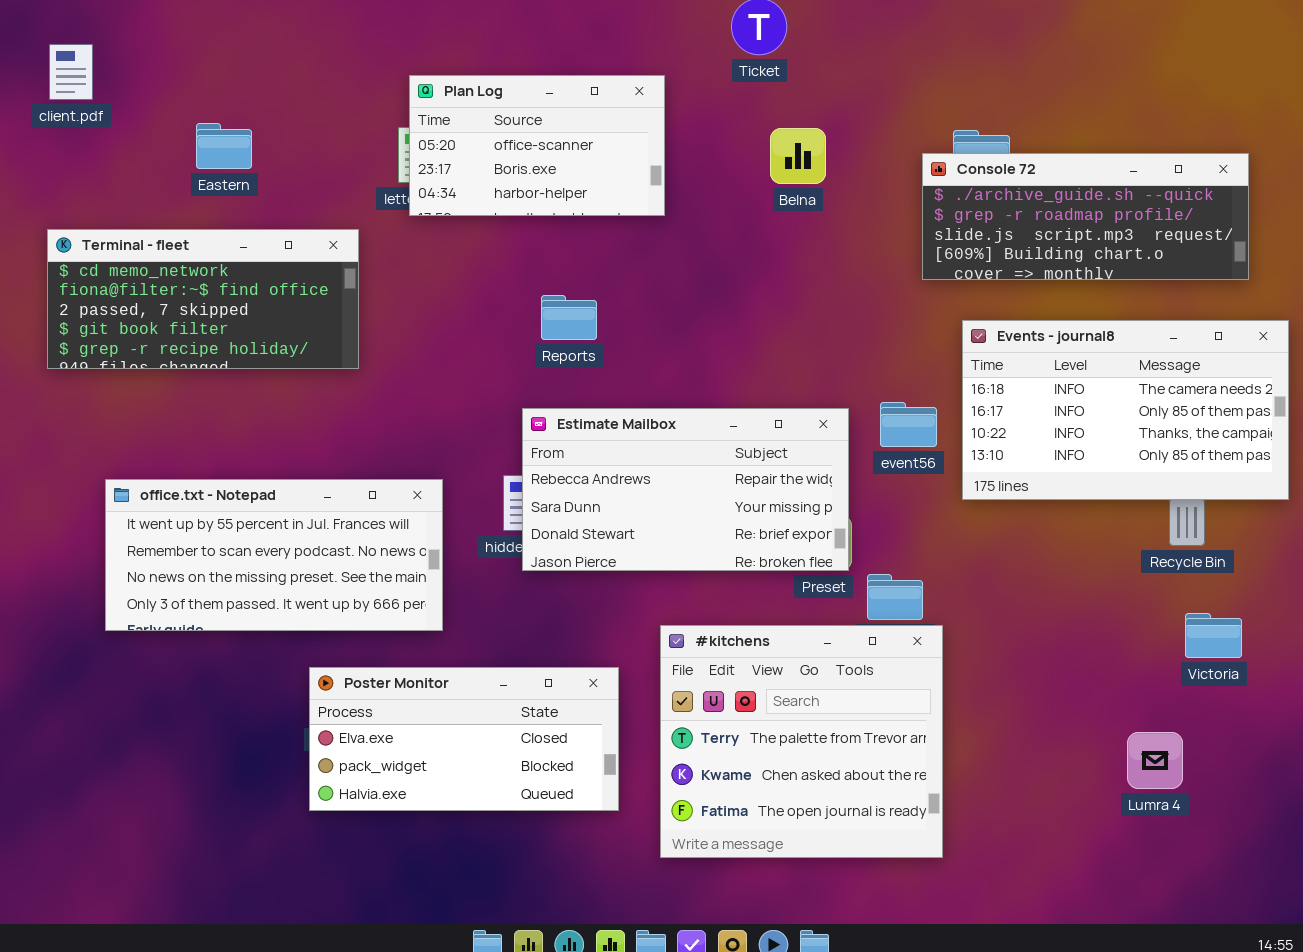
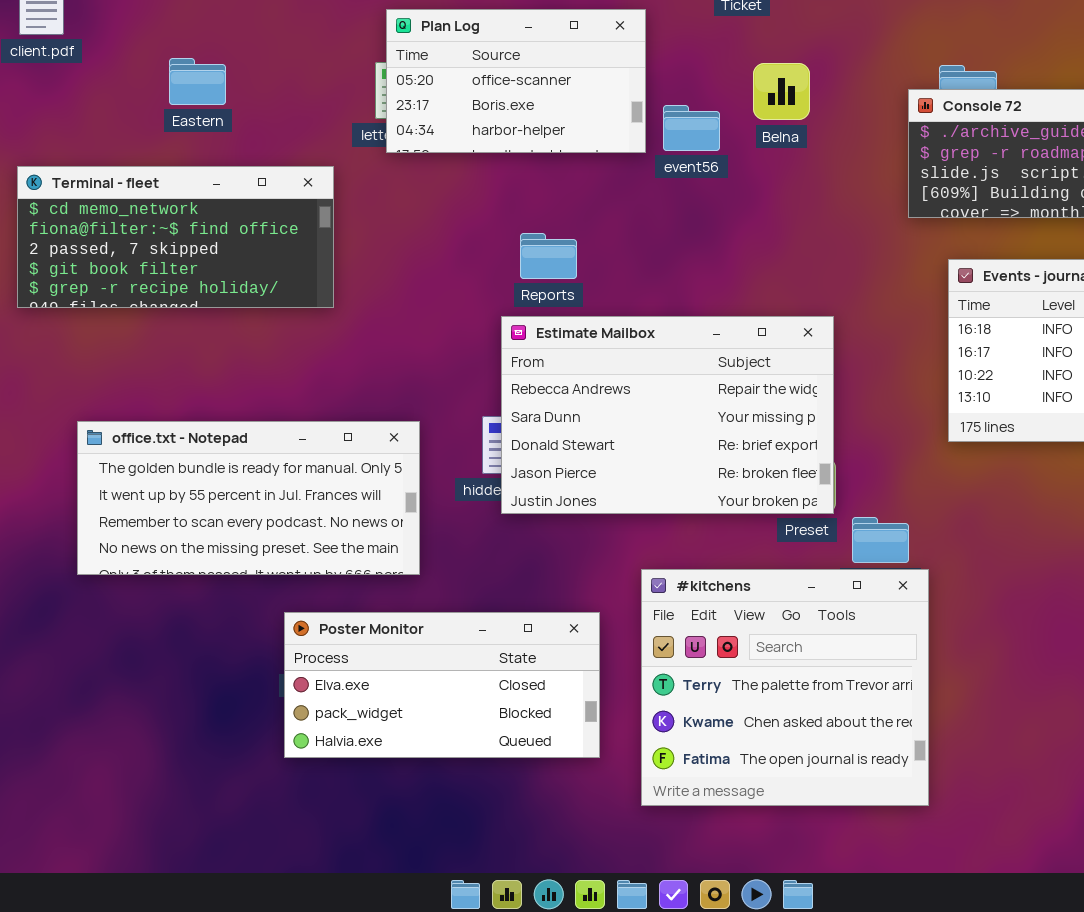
event56: [880,402,937,447] -> [663,105,720,151], moved
Estimate Mailbox: [522,408,849,571] -> [501,316,834,514], resized
office.txt - Notepad: [105,479,443,631] -> [77,421,420,575], scrolled up 1 row

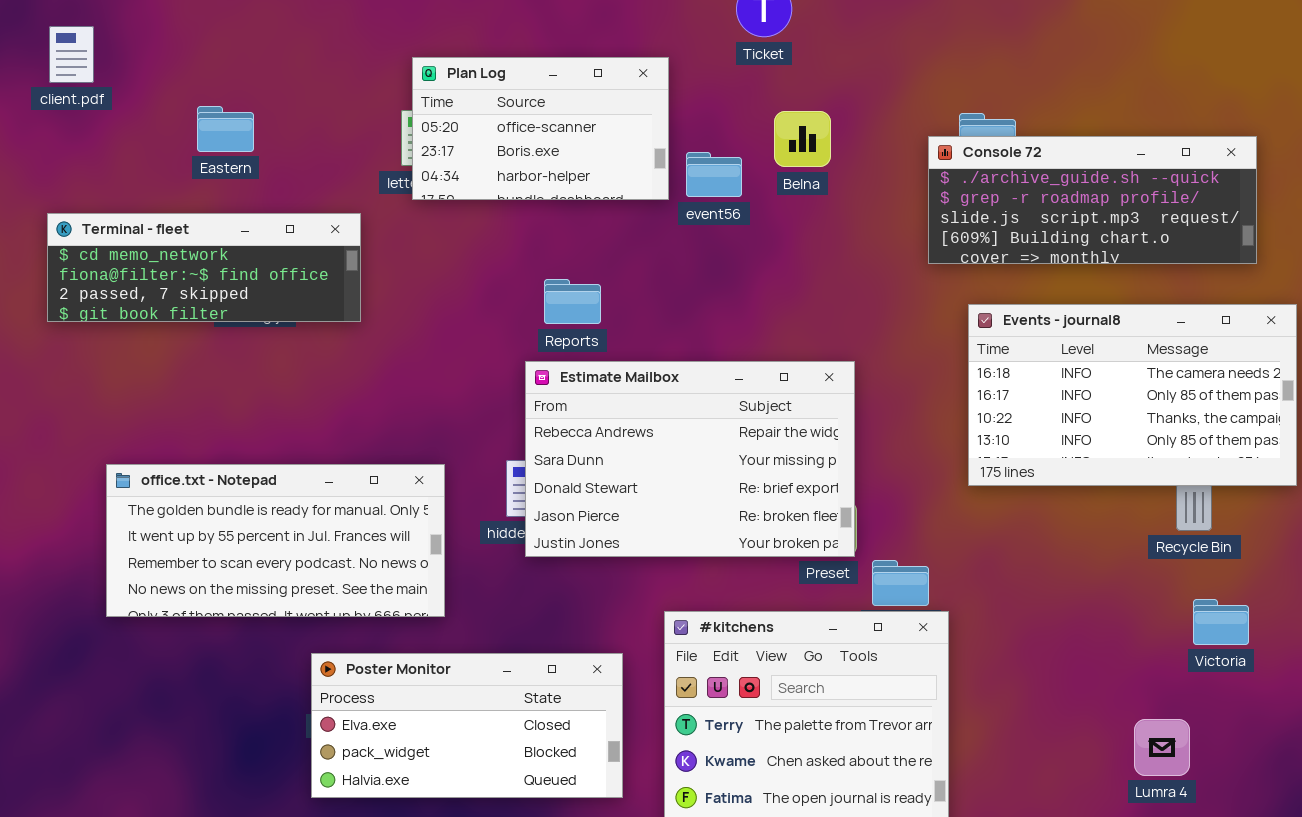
Terminal - fleet: [17,166,334,308] -> [47,213,361,322], resized

